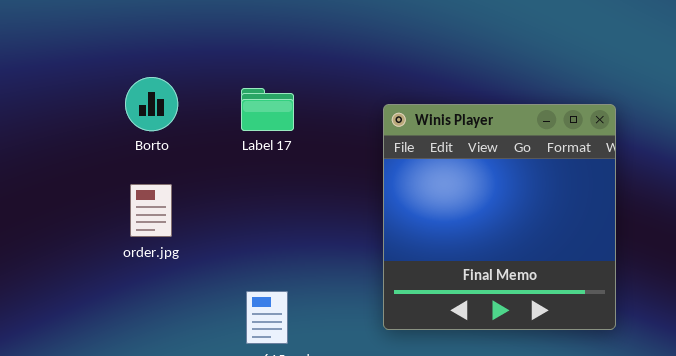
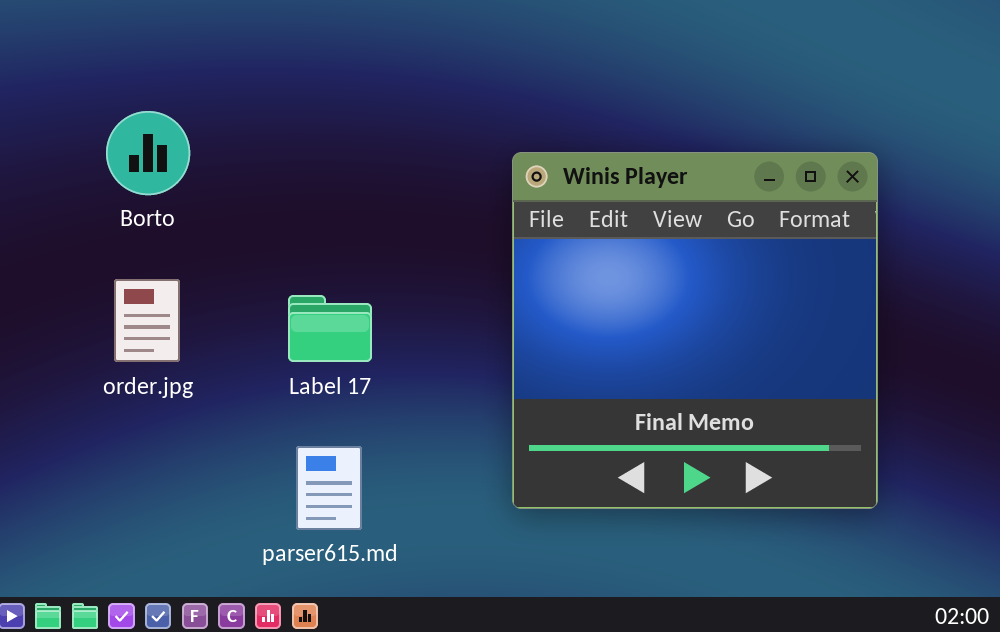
Label 17: [241,88,294,131] -> [288,295,372,362], moved

